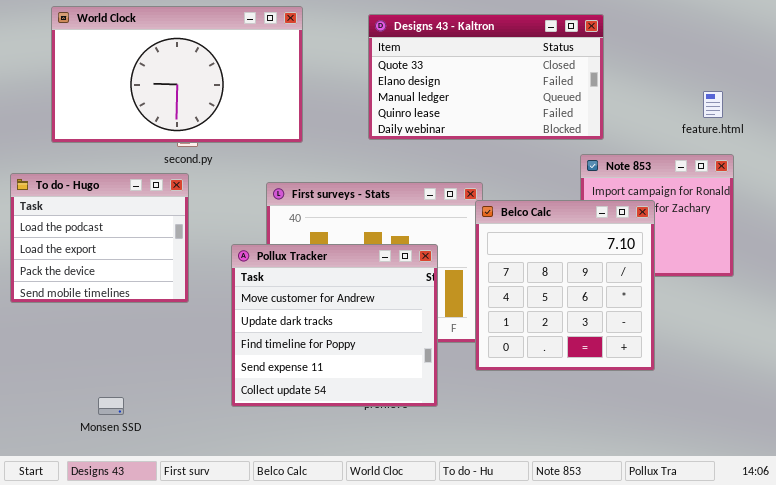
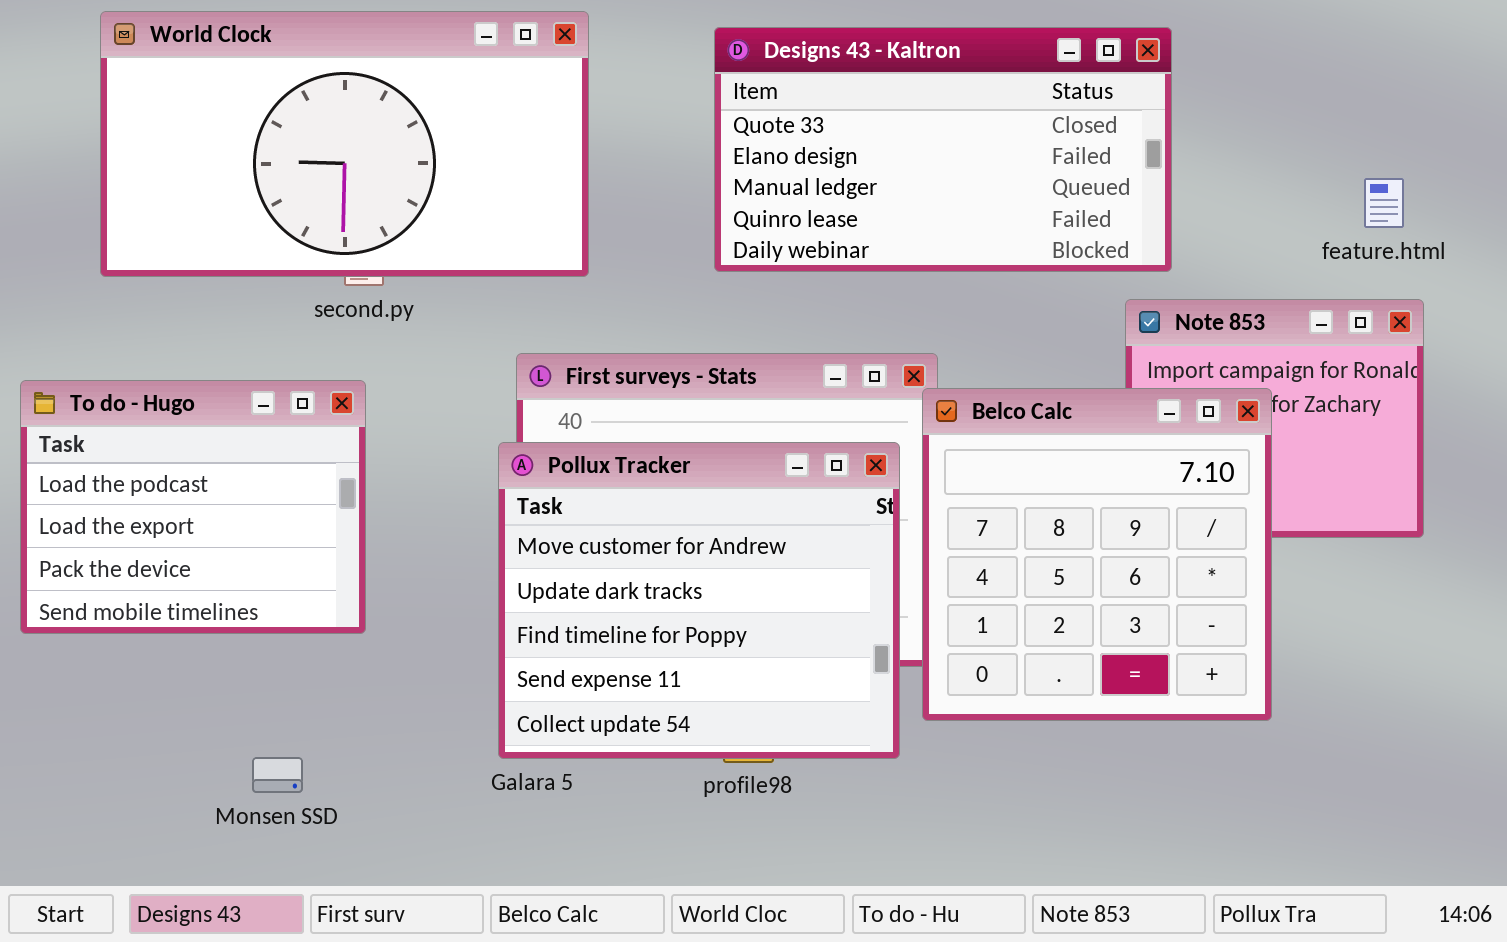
To do - Hugo: [10,173,189,303] -> [20,380,366,634], moved
Pollux Tracker: [231,244,438,407] -> [498,442,900,759], moved
Monsen SSD: [98,397,124,415] -> [252,757,303,793], moved

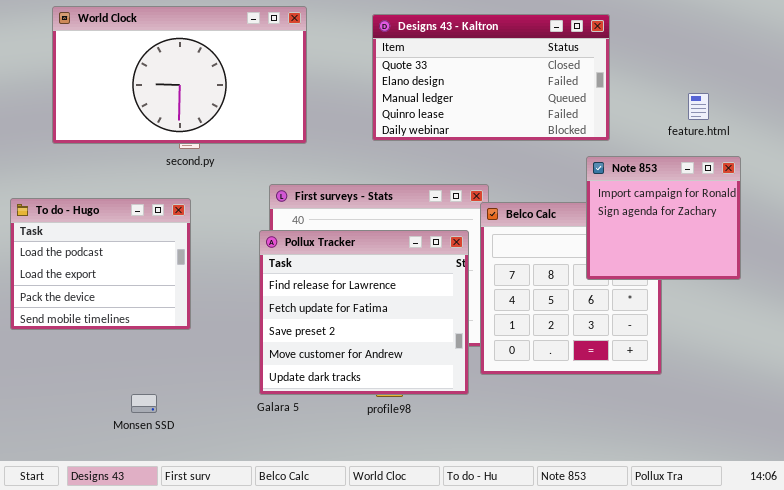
feature.html: [1364,178,1404,228] -> [688,93,709,120], moved
Note 853: [1125,299,1424,538] -> [586,156,741,280], raised
Pollux Tracker: [498,442,900,759] -> [259,230,469,395], scrolled up 3 rows

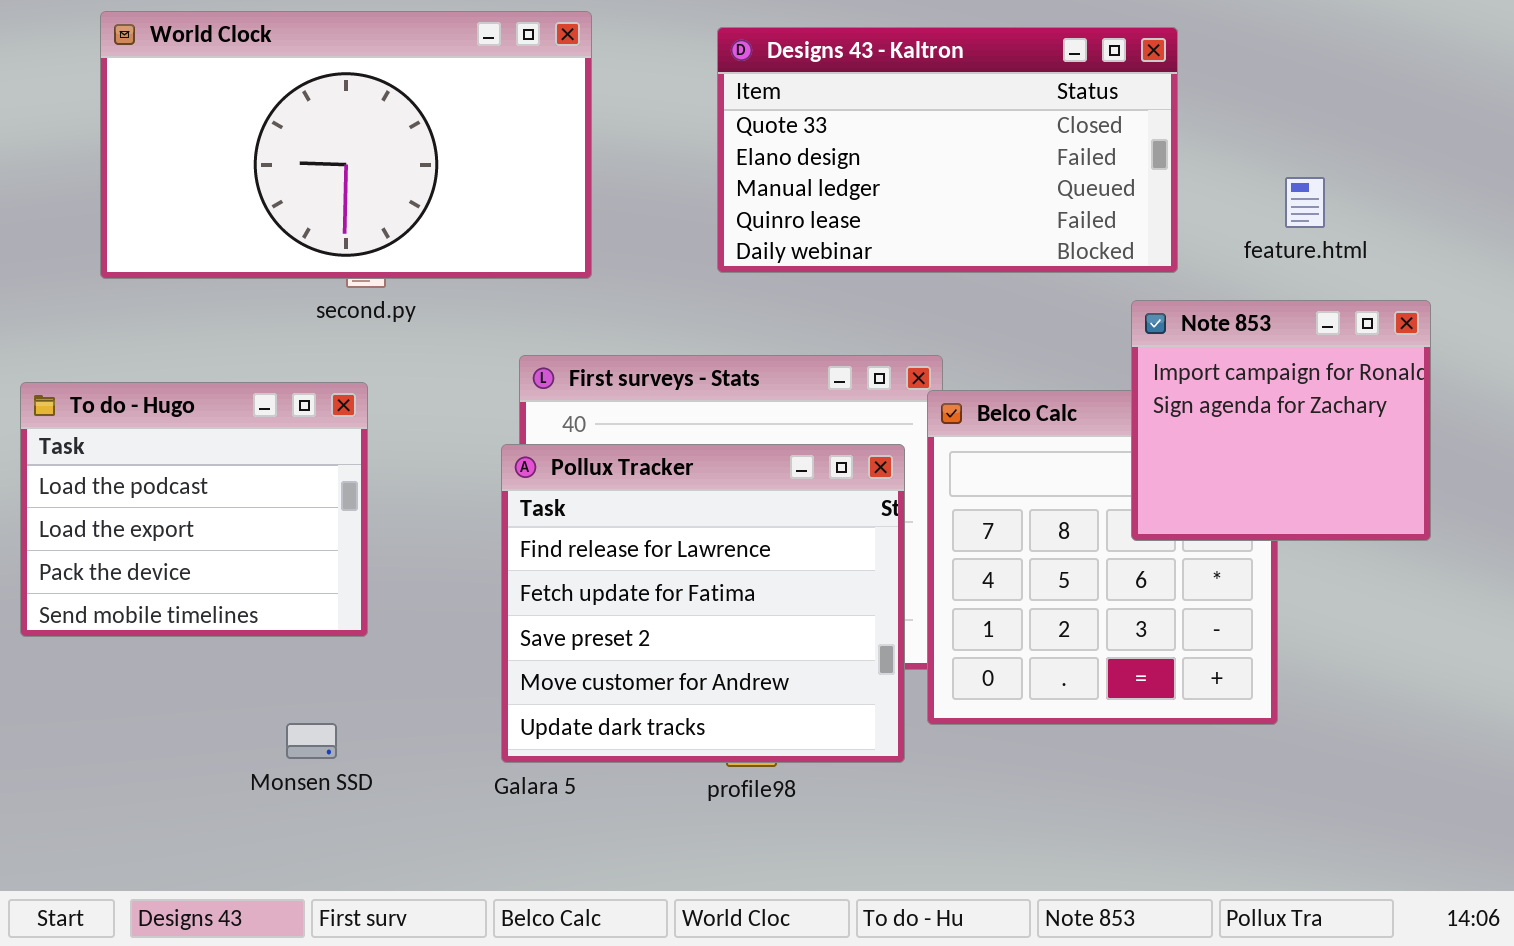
feature.html: [688,93,709,120] -> [1285,177,1325,228], moved
Monsen SSD: [131,394,157,413] -> [286,723,337,759], moved

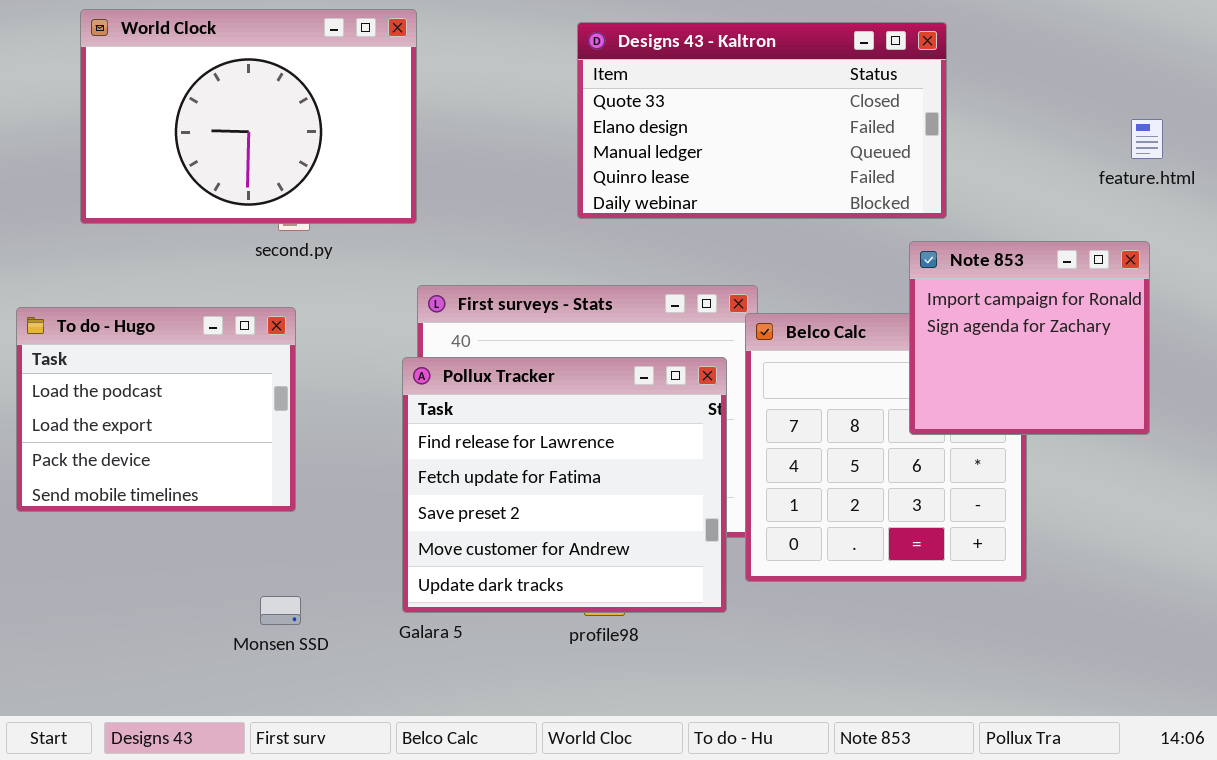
World Clock: [100,11,592,279] -> [80,9,417,224], resized
feature.html: [1285,177,1325,228] -> [1131,119,1163,159], moved
Monsen SSD: [286,723,337,759] -> [260,596,301,625], moved

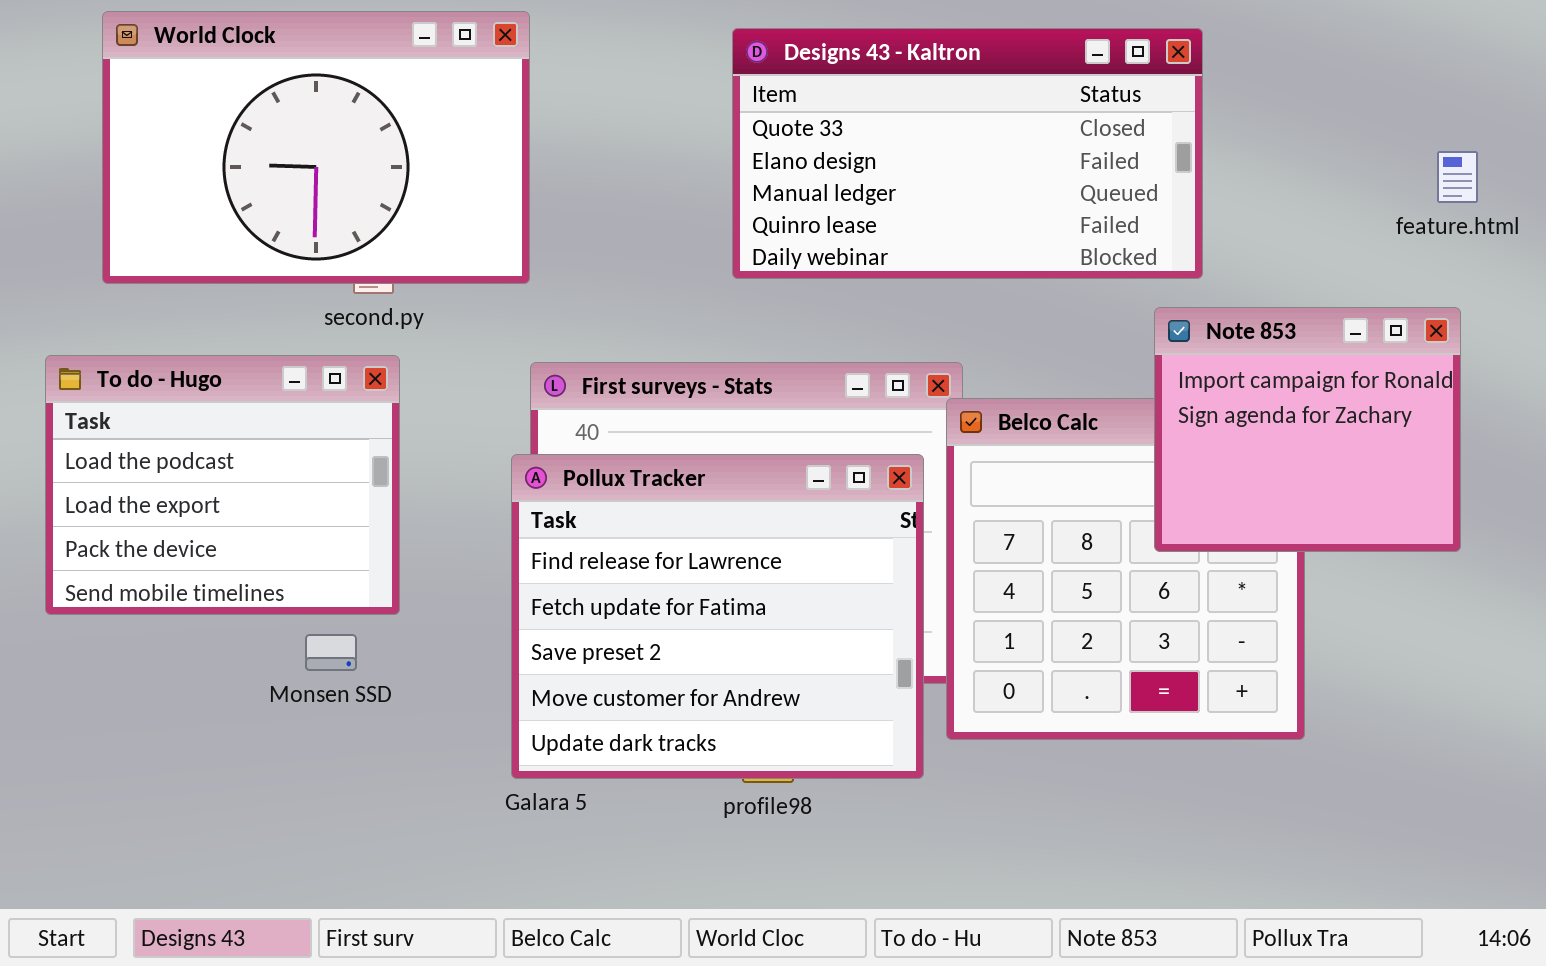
To do - Hugo: [16,307,296,512] -> [45,355,400,615], moved
Monsen SSD: [260,596,301,625] -> [305,634,357,671], moved

